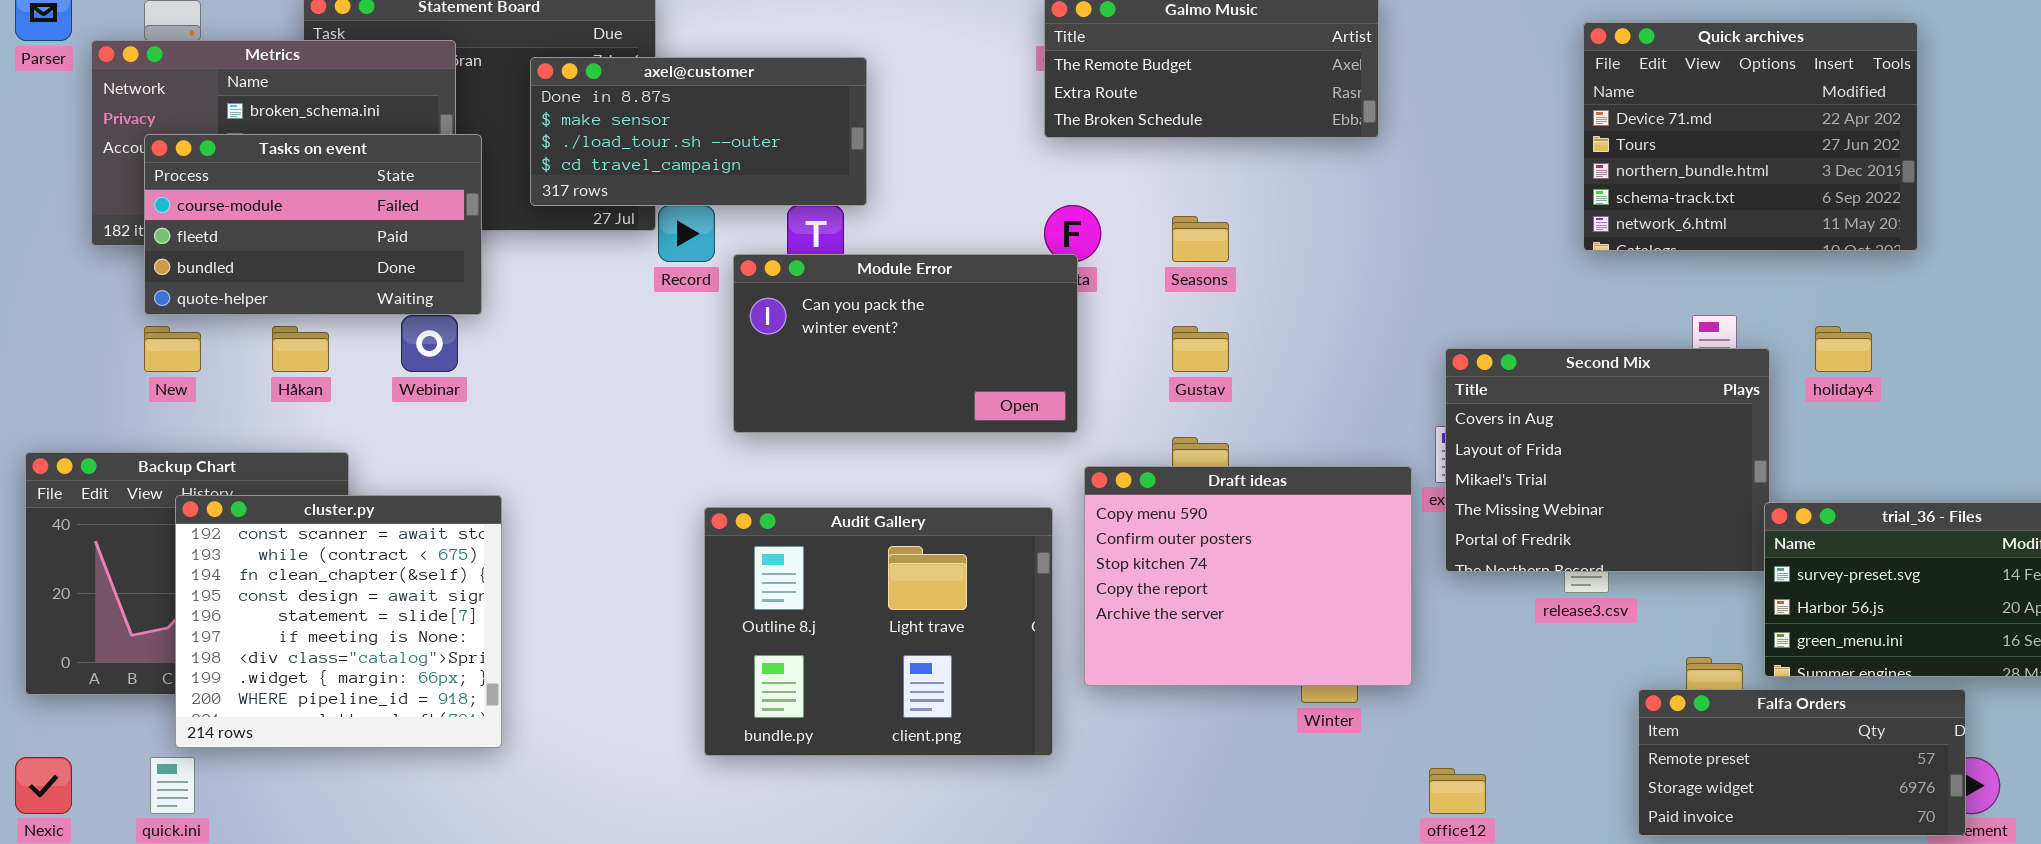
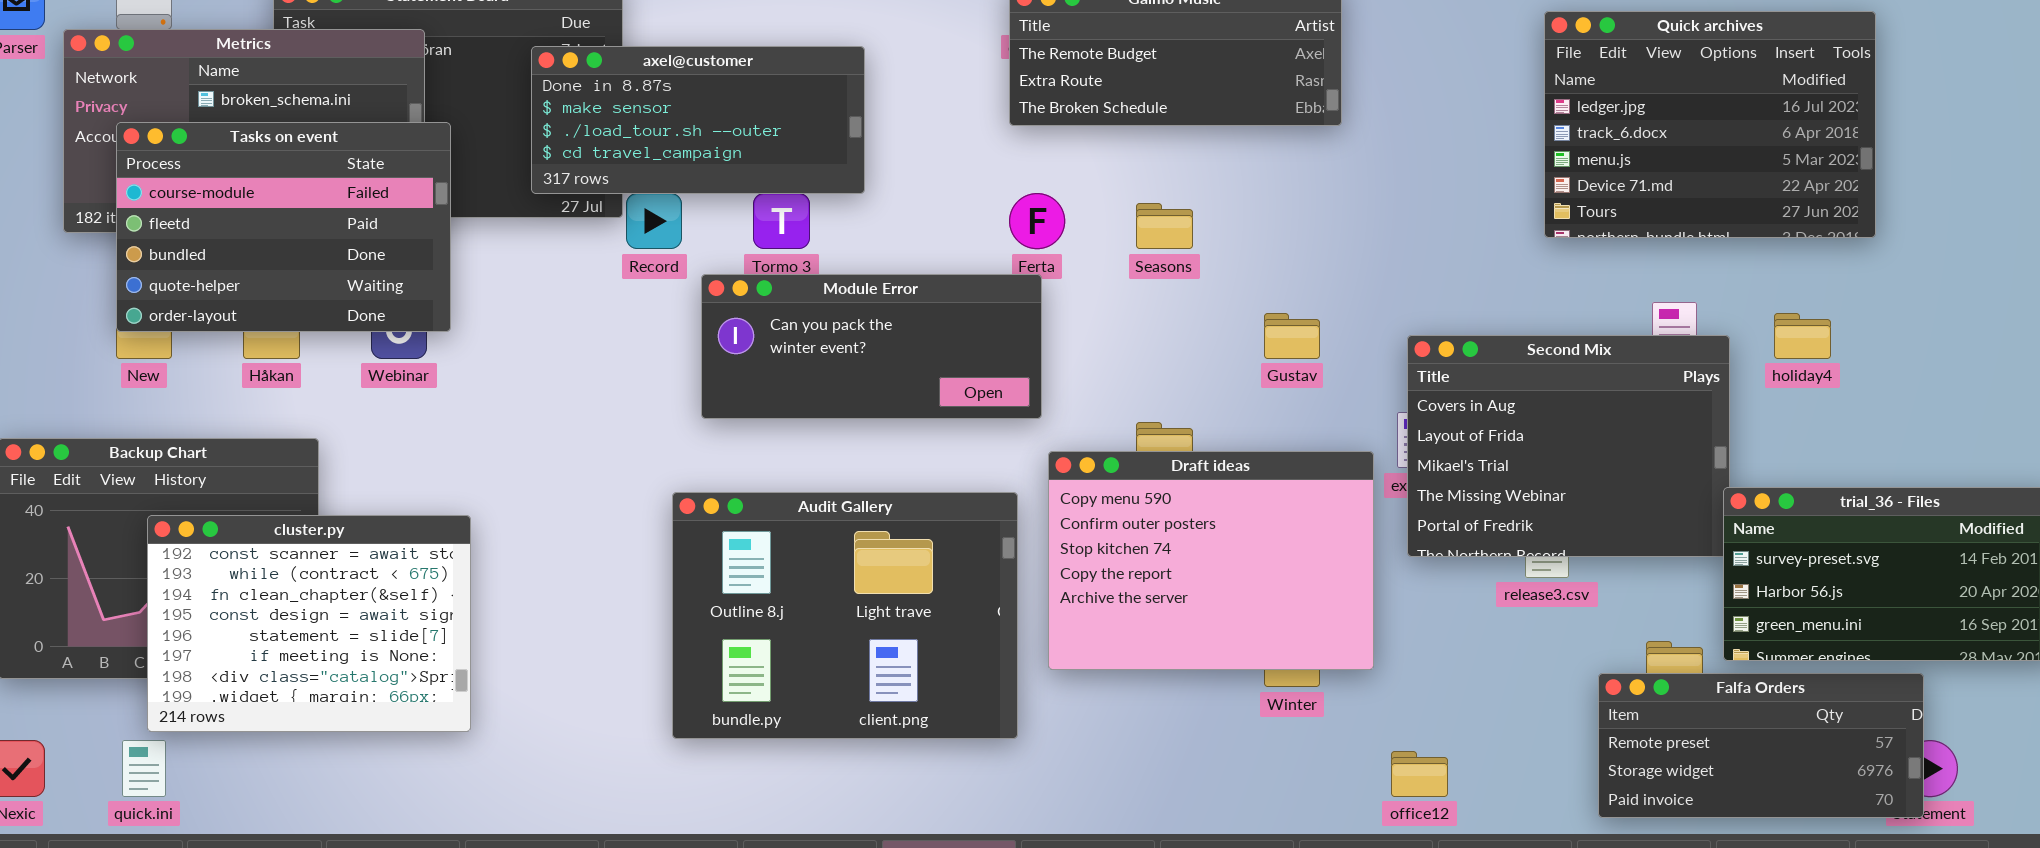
Quick archives: [1583,22,1918,251] -> [1544,11,1876,238], scrolled up 3 rows
axel@customer: [530,57,867,206] -> [531,46,865,194], moved
Tasks on event: [144,134,482,315] -> [116,122,451,332], resized
Module Error: [733,254,1078,433] -> [701,274,1042,419], resized
Gustav: [1172,326,1229,372] -> [1264,313,1320,359], moved
cluster.py: [175,495,502,748] -> [147,515,471,732], resized

